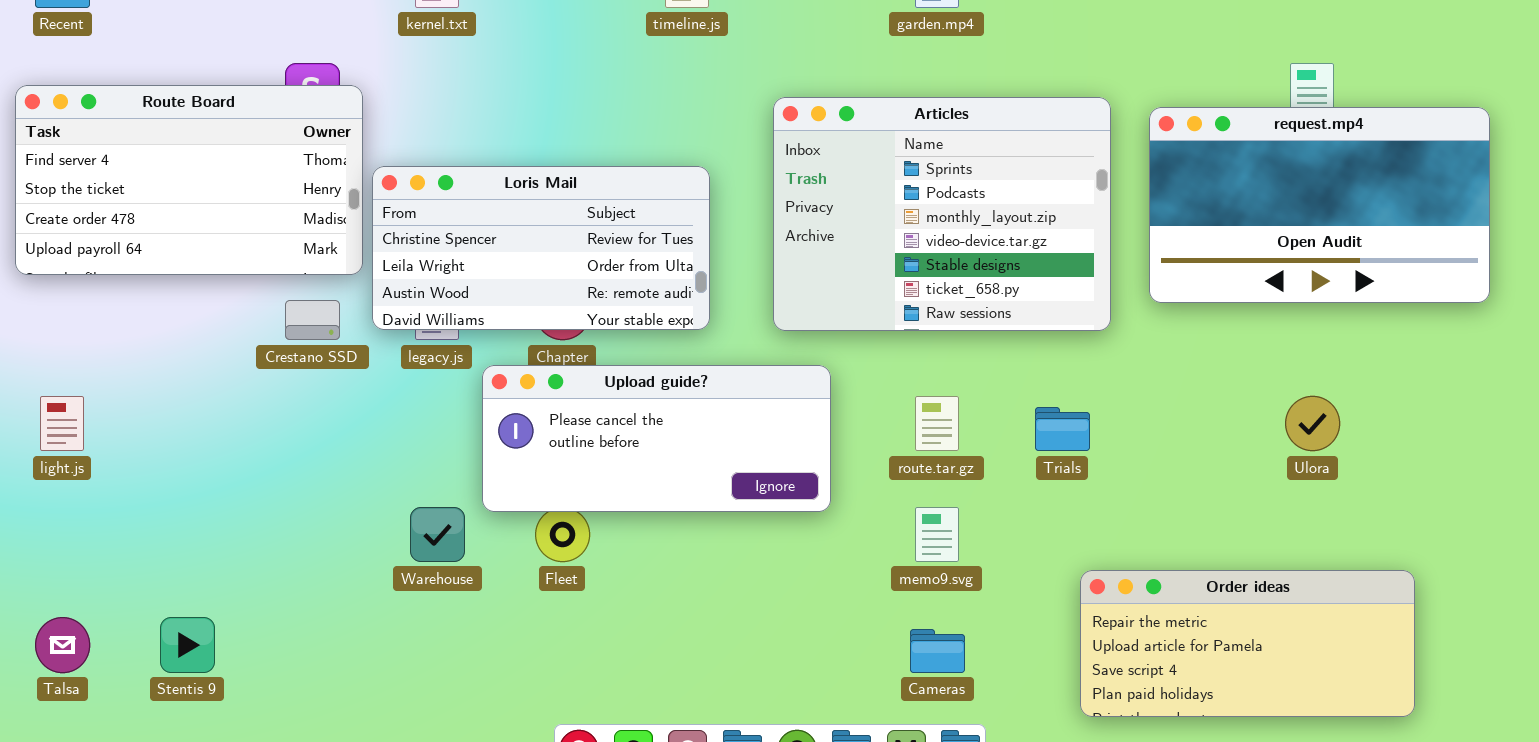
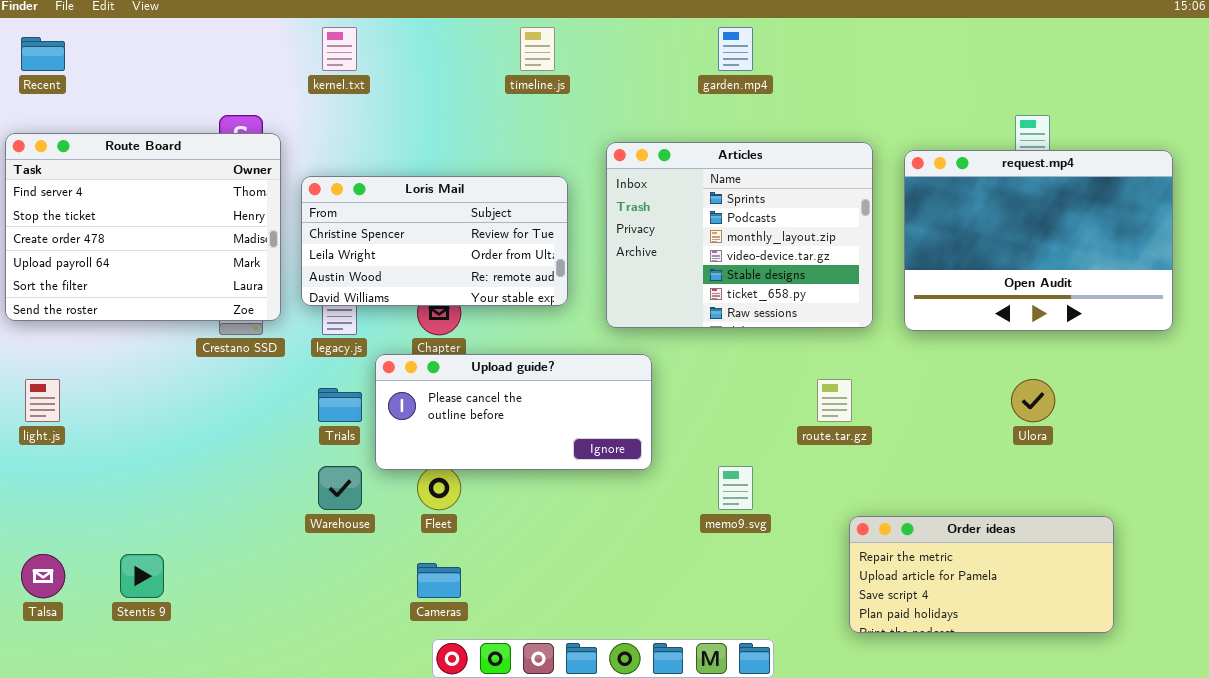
Route Board: [15,85,363,275] -> [5,133,281,321], resized
request.mp4: [1149,107,1490,303] -> [904,150,1173,331], resized
Loris Mail: [372,166,710,330] -> [301,176,568,306], moved
route.tar.gz: [915,396,959,451] -> [817,379,852,422], moved
Trials: [1035,407,1090,451] -> [318,388,362,422], moved
Cameras: [910,629,965,673] -> [417,563,461,598], moved

